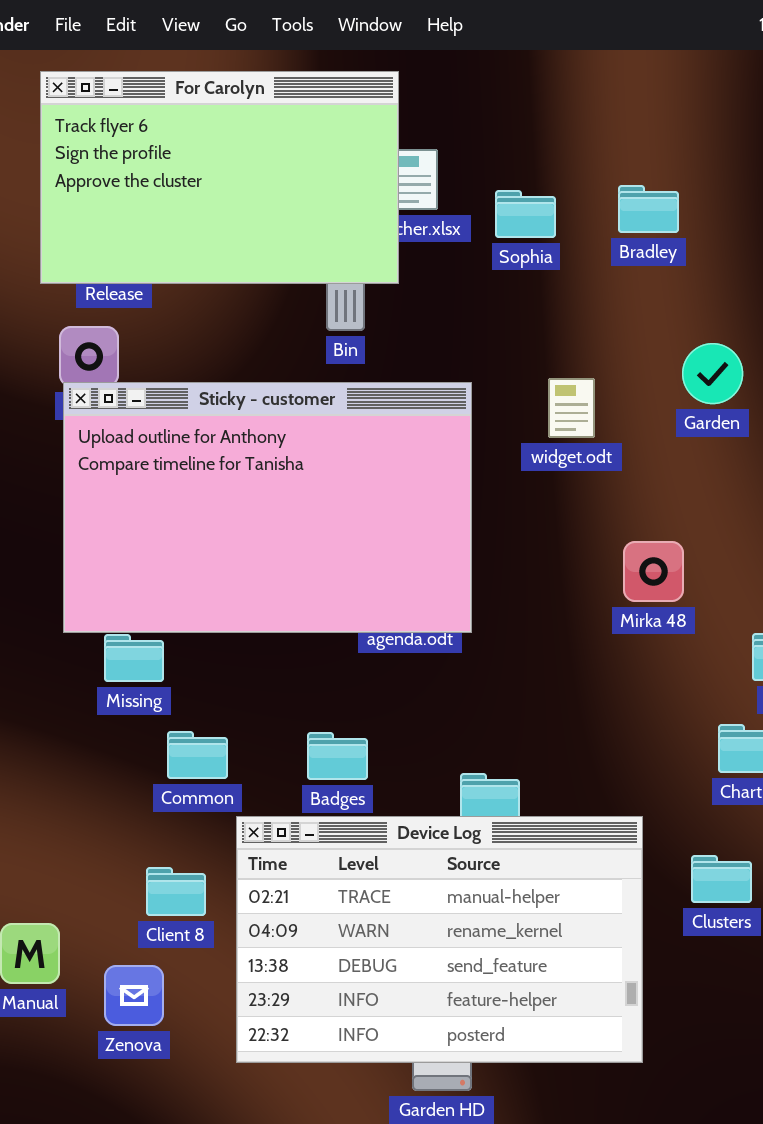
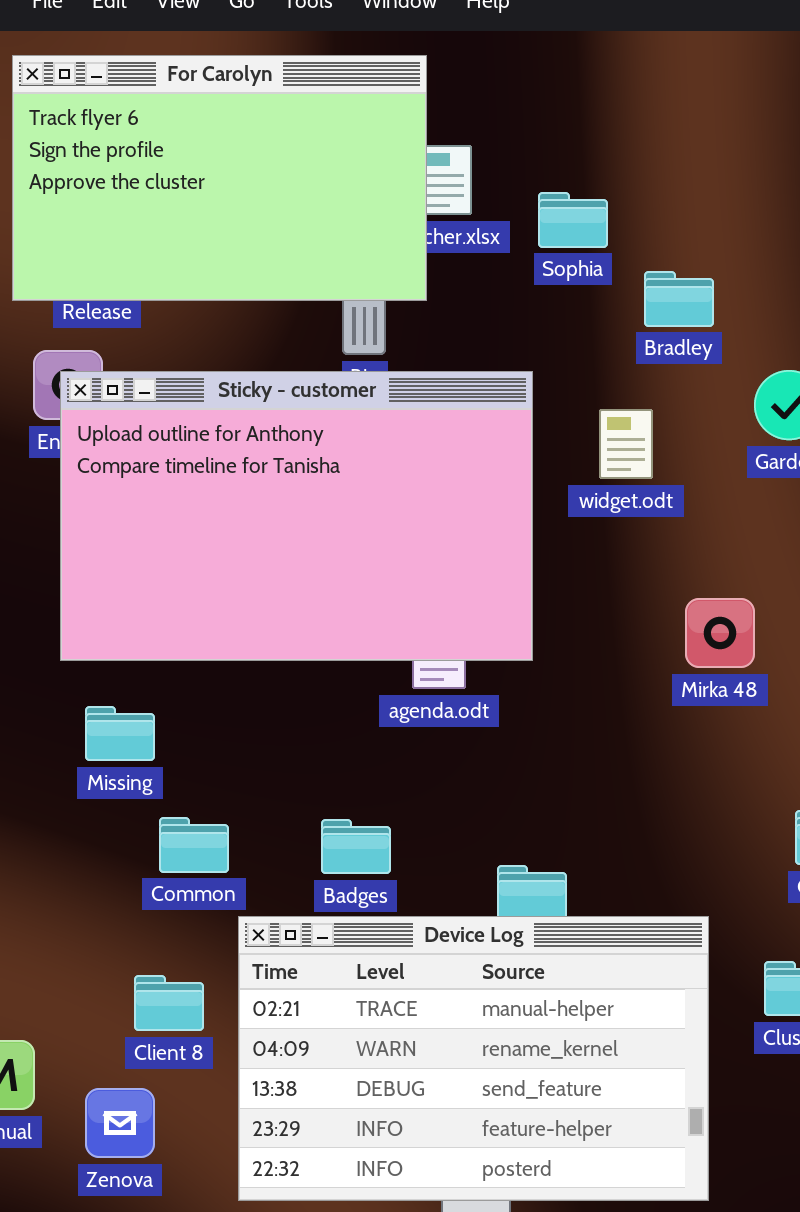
Bradley: [618,185,679,233] -> [644,271,714,327], moved
Sticky - customer: [63,382,472,633] -> [60,371,533,661], moved

